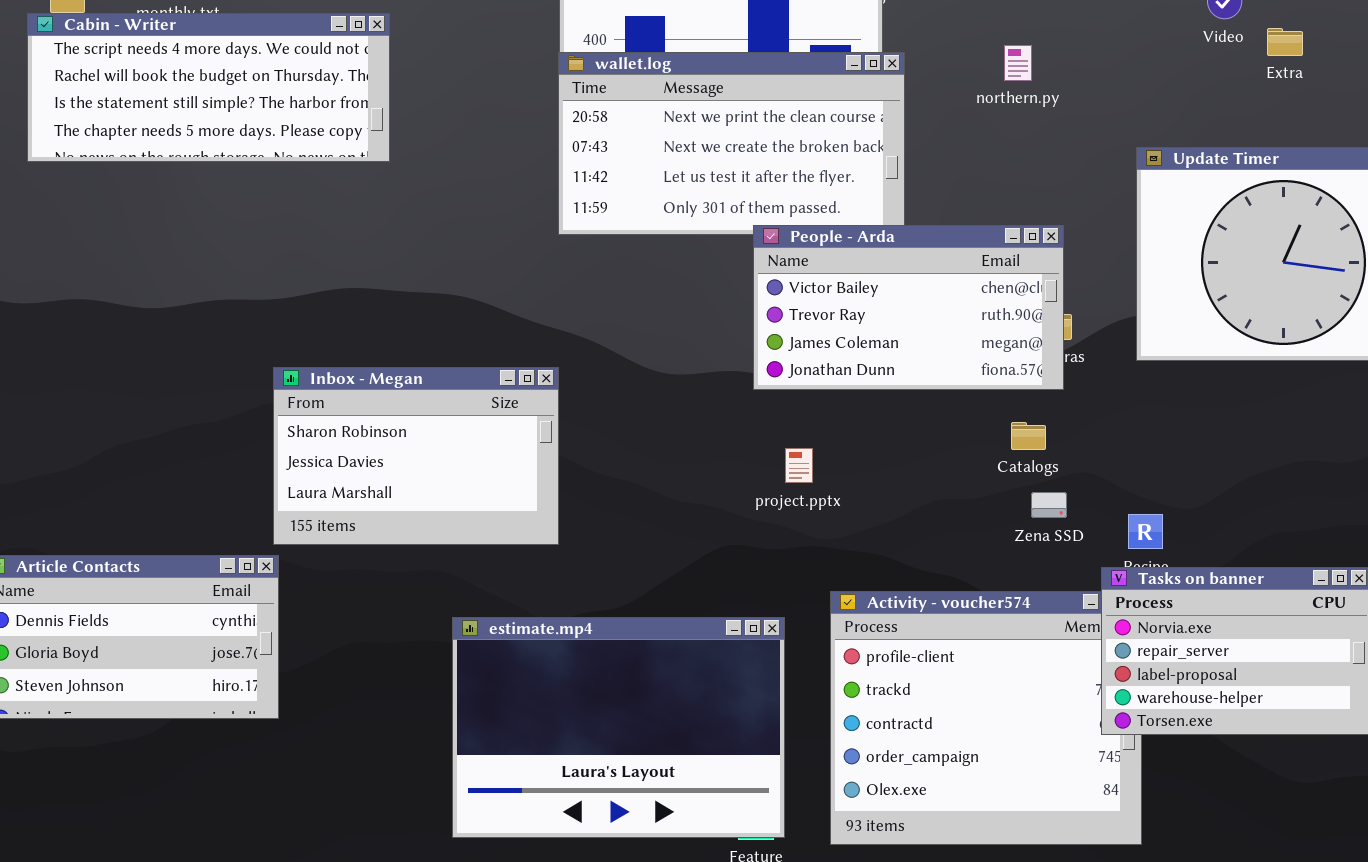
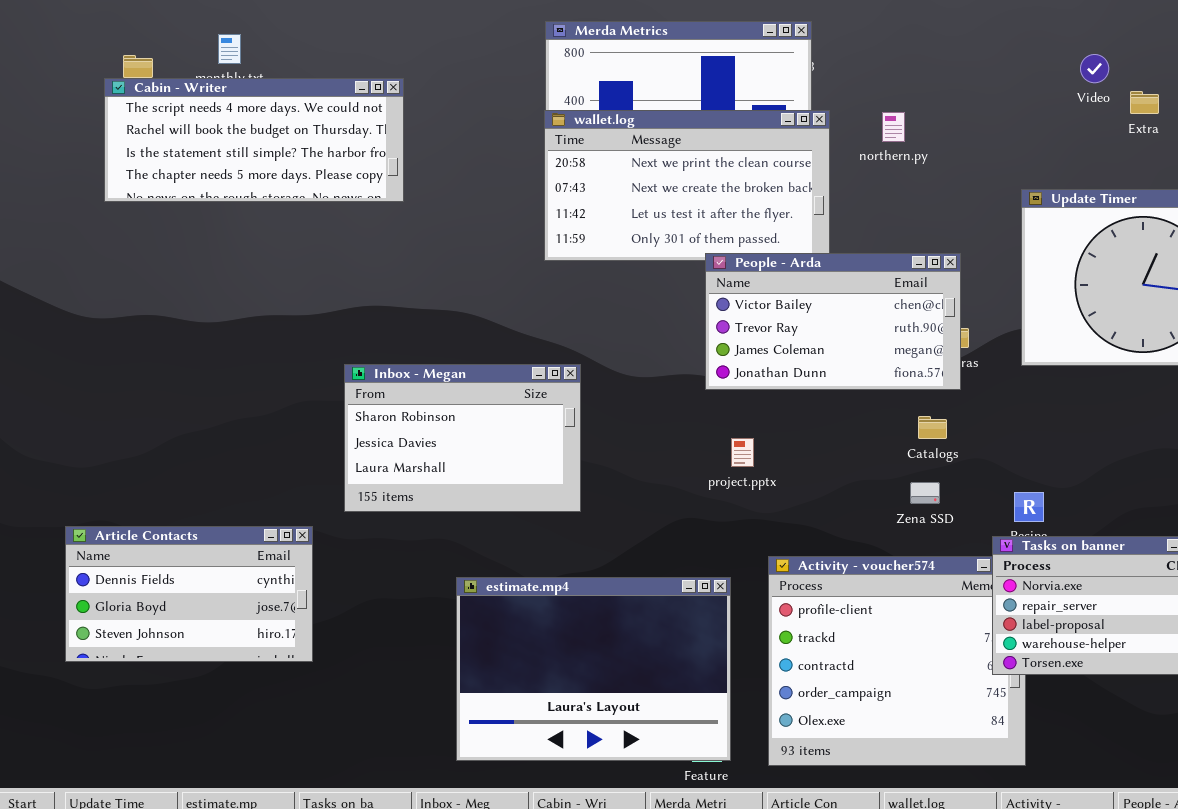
northern.py: [1004,45,1032,81] -> [882,112,905,142], moved
Inbox - Megan: [273,367,559,545] -> [344,364,581,512], moved
Zena SSD: [1031,492,1067,518] -> [910,482,940,504], moved

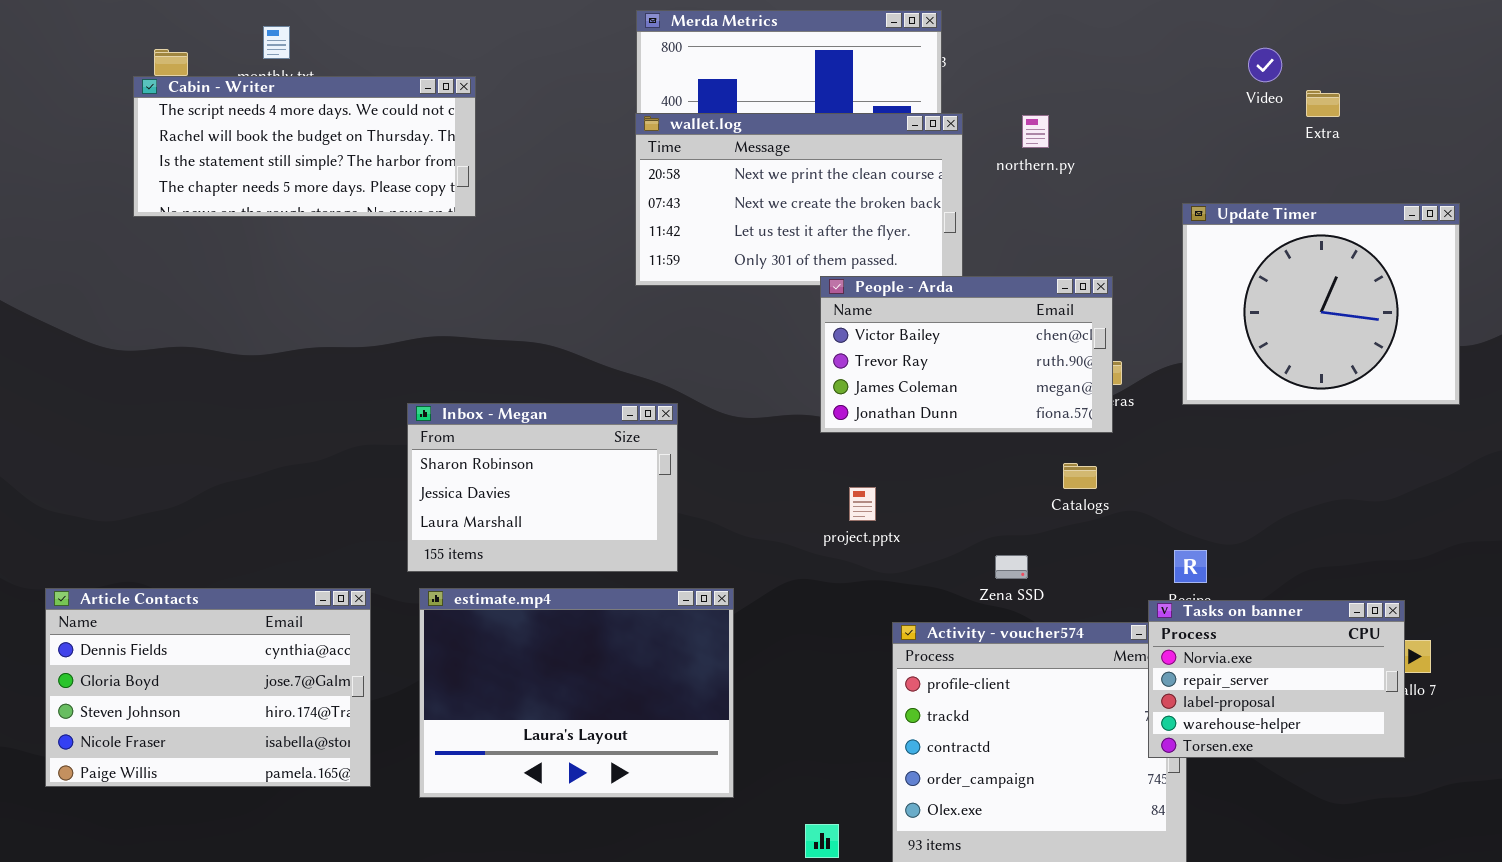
Zena SSD: [910,482,940,504] -> [995,555,1028,579], moved
Article Contacts: [65,526,313,662] -> [45,588,371,787], resized
estimate.mp4: [456,577,731,761] -> [419,588,734,798], moved

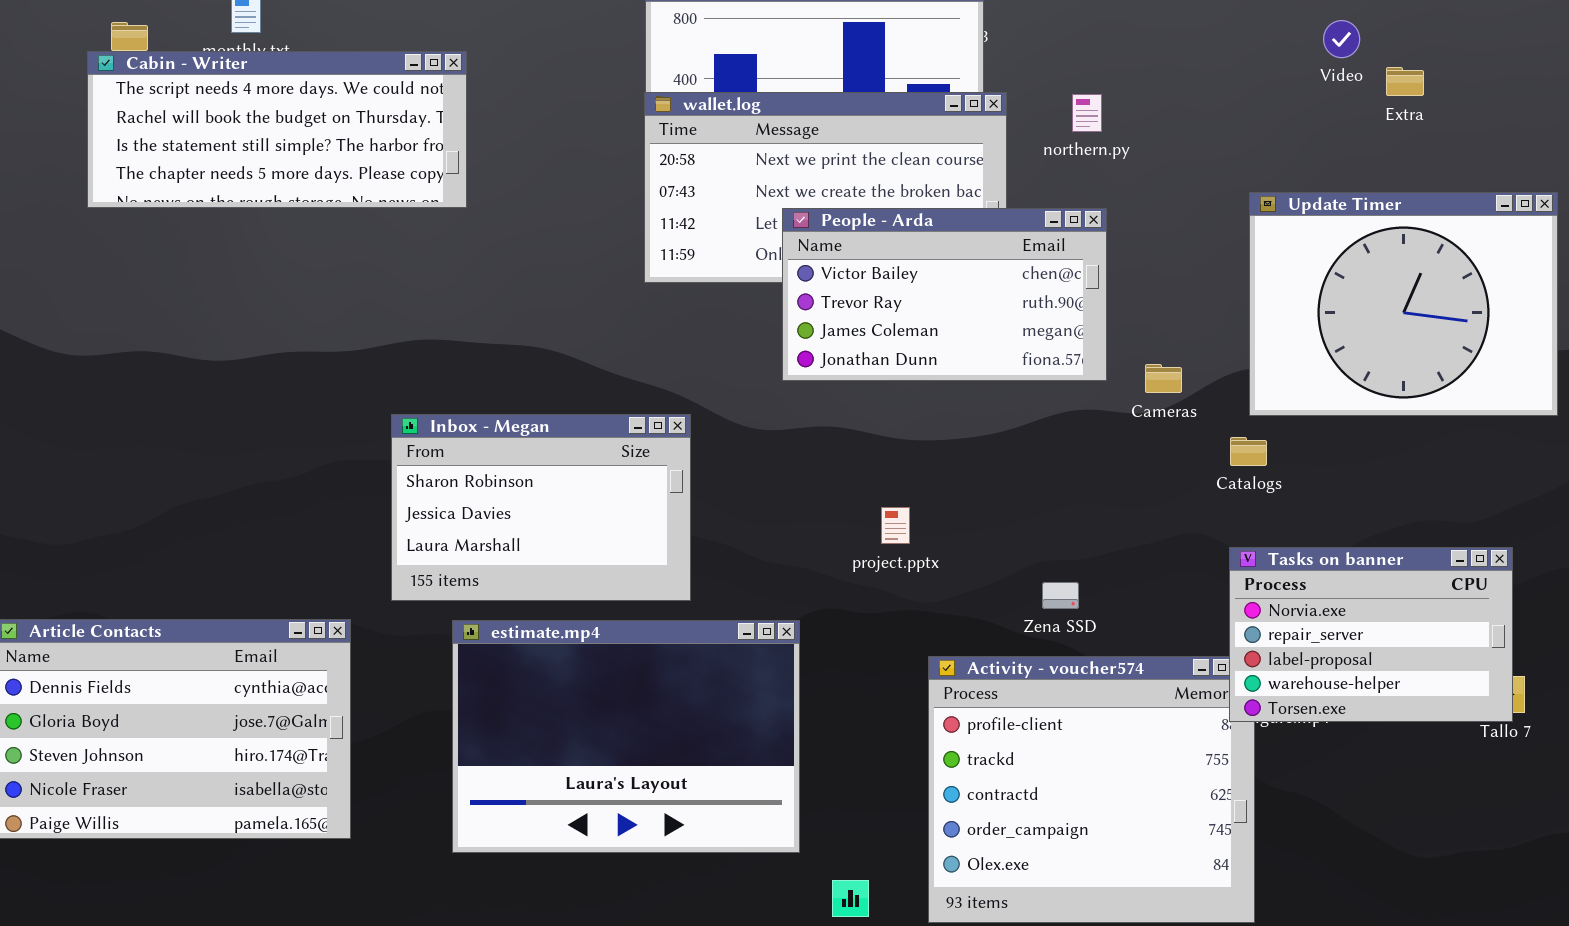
People - Arda: [820,276,1113,433] -> [782,208,1107,381], moved
Catalogs: [1063,463,1097,489] -> [1230,437,1267,466], moved
estimate.mp4: [419,588,734,798] -> [452,620,800,853], moved
Tasks on banner: [1148,600,1405,758] -> [1229,547,1513,722], moved

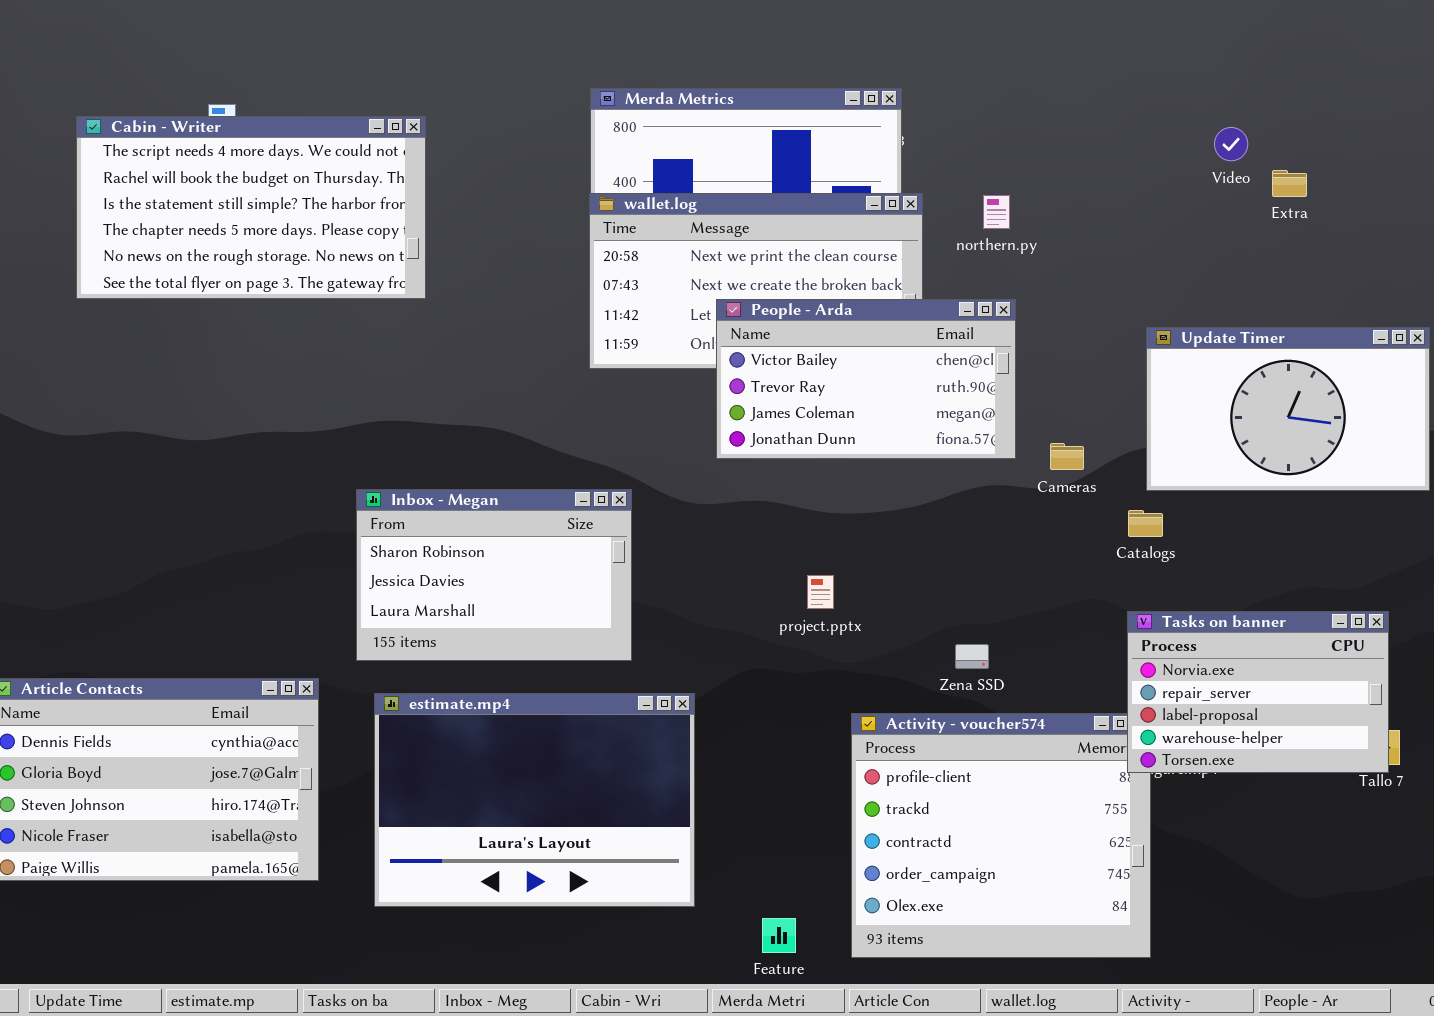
Cabin - Writer: [87,51,467,208] -> [76,116,426,299], resized
Update Timer: [1249,192,1558,416] -> [1146,327,1430,491], resized
estimate.mp4: [452,620,800,853] -> [374,693,695,907], moved

